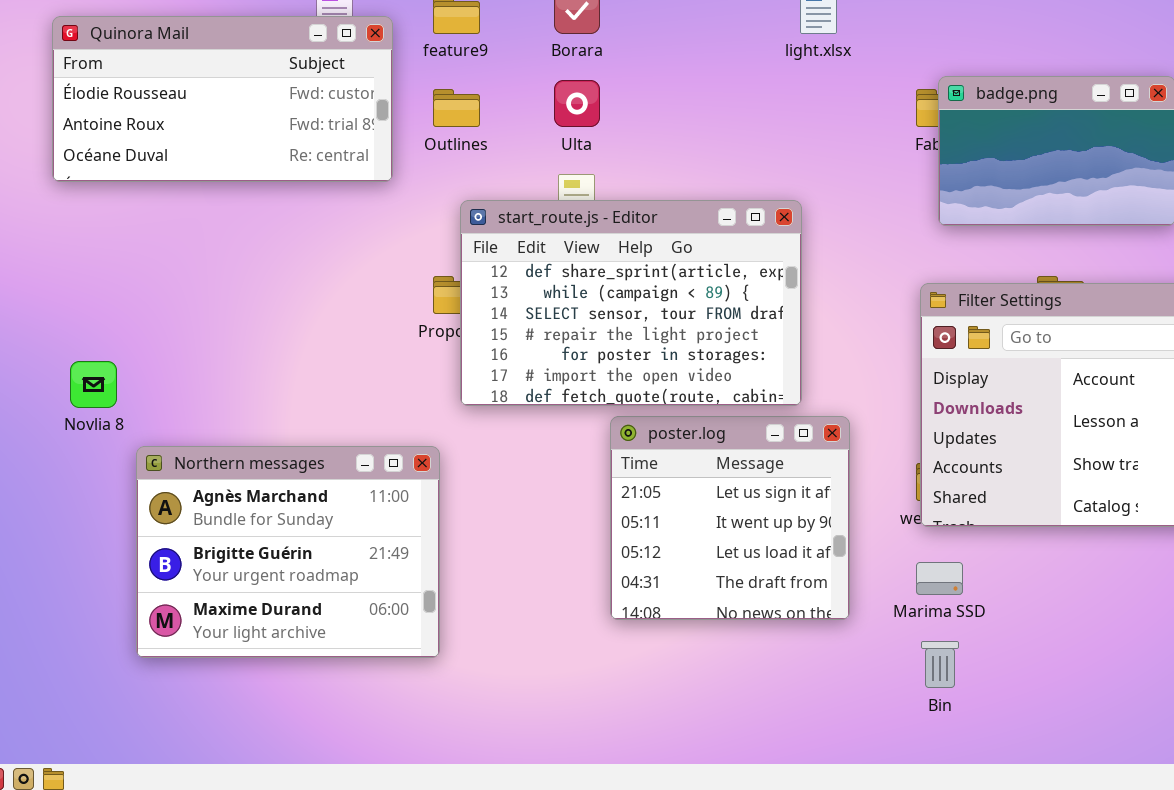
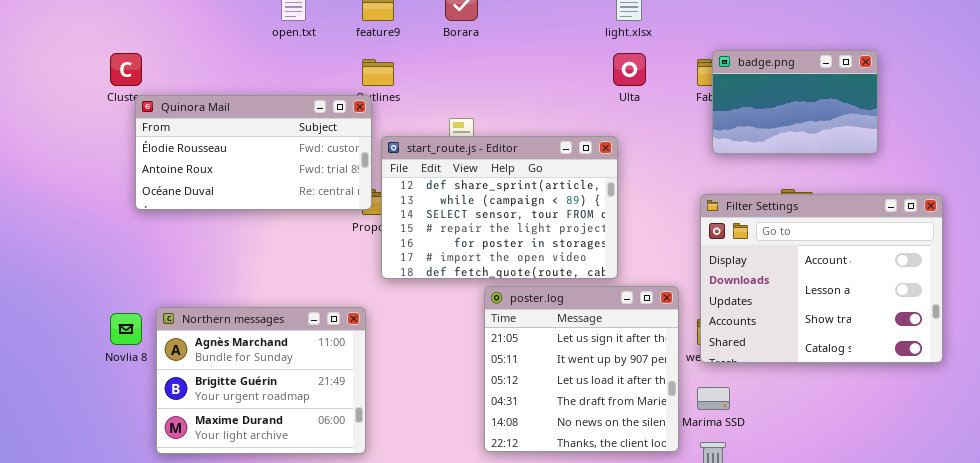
Quinora Mail: [52,16,393,182] -> [135,95,372,210], moved
Ulta: [554,80,600,127] -> [613,53,646,86], moved
Novlia 8: [70,361,117,408] -> [110,313,142,345], moved
poster.log: [610,416,850,620] -> [484,286,679,452], resized

